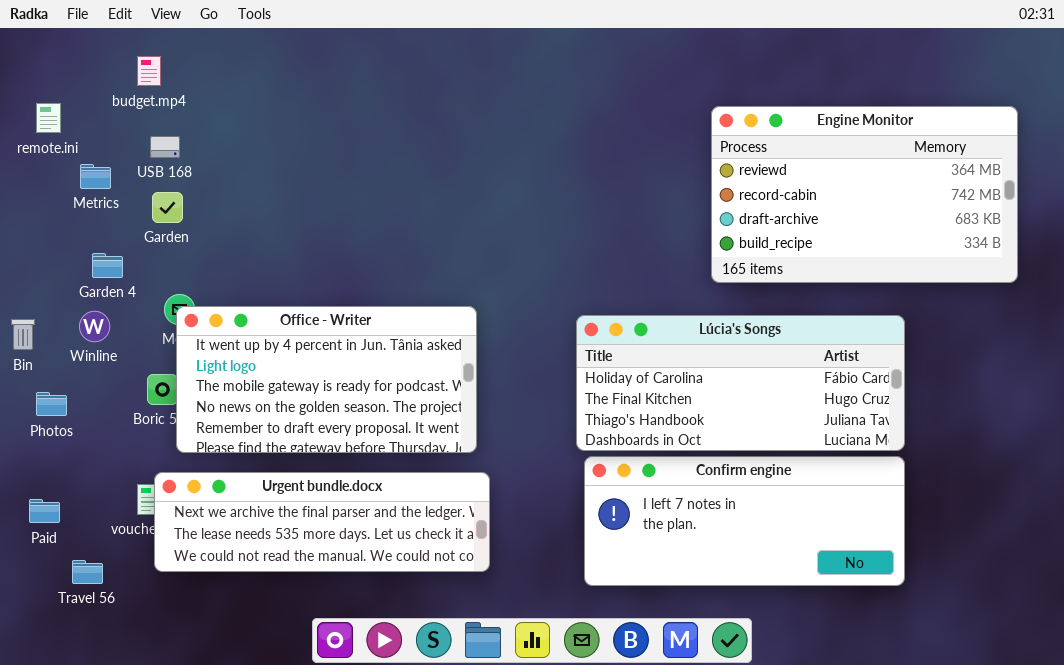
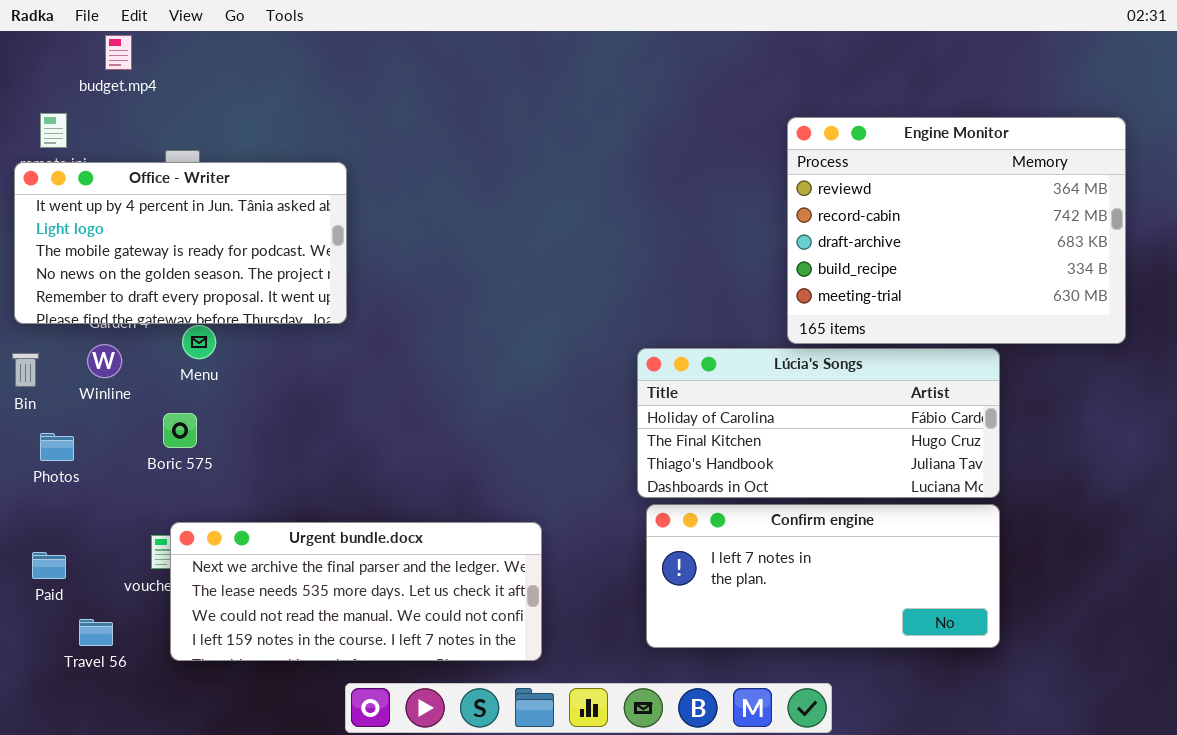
budget.mp4: [137,56,161,86] -> [105,35,132,70], moved
Engine Monitor: [711,106,1018,283] -> [787,117,1126,344], resized
Office - Writer: [176,306,477,453] -> [14,162,347,324], moved
Urgent bundle.docx: [154,472,490,572] -> [170,522,542,661], resized

